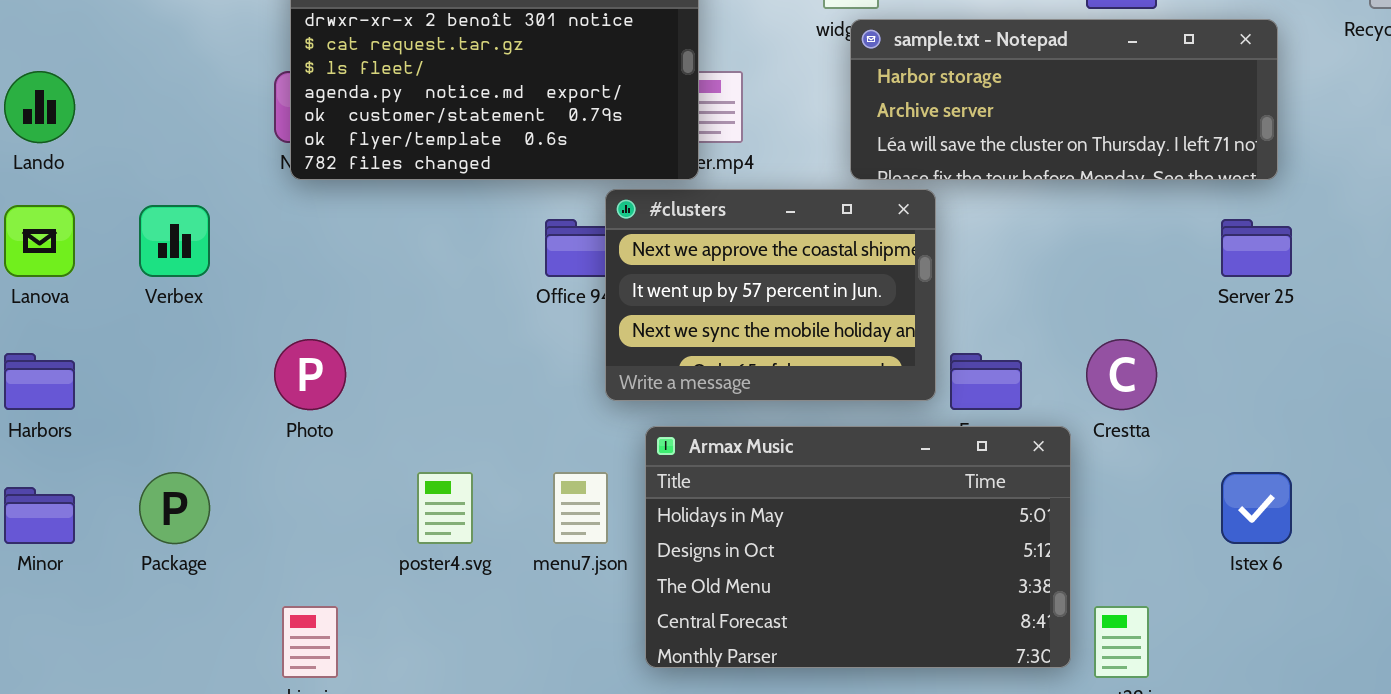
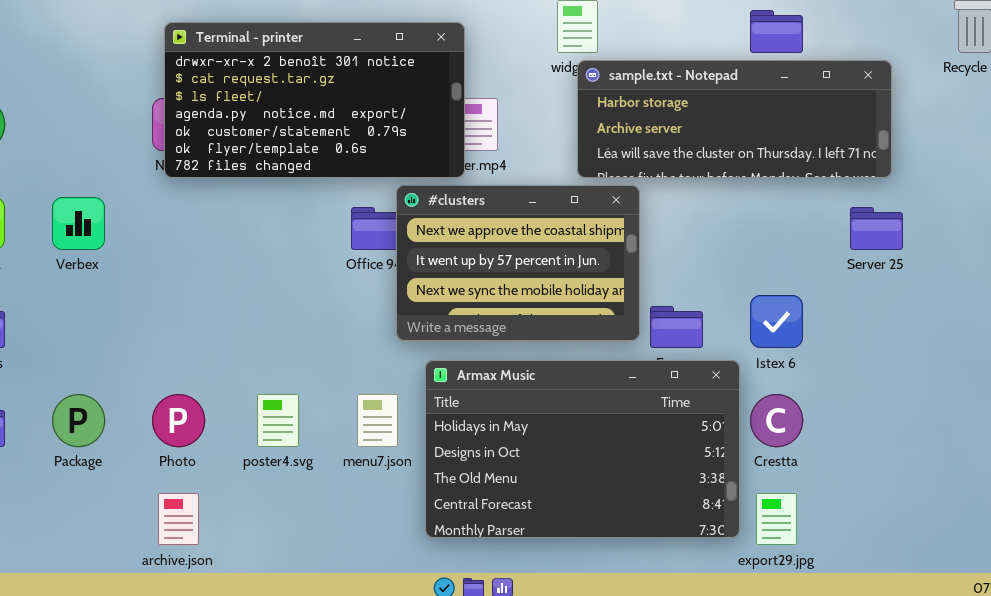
Photo: [274,339,346,410] -> [152,394,205,447], moved
Crestta: [1086,339,1157,410] -> [750,394,803,447], moved
Istex 6: [1221,472,1292,544] -> [750,295,803,348], moved

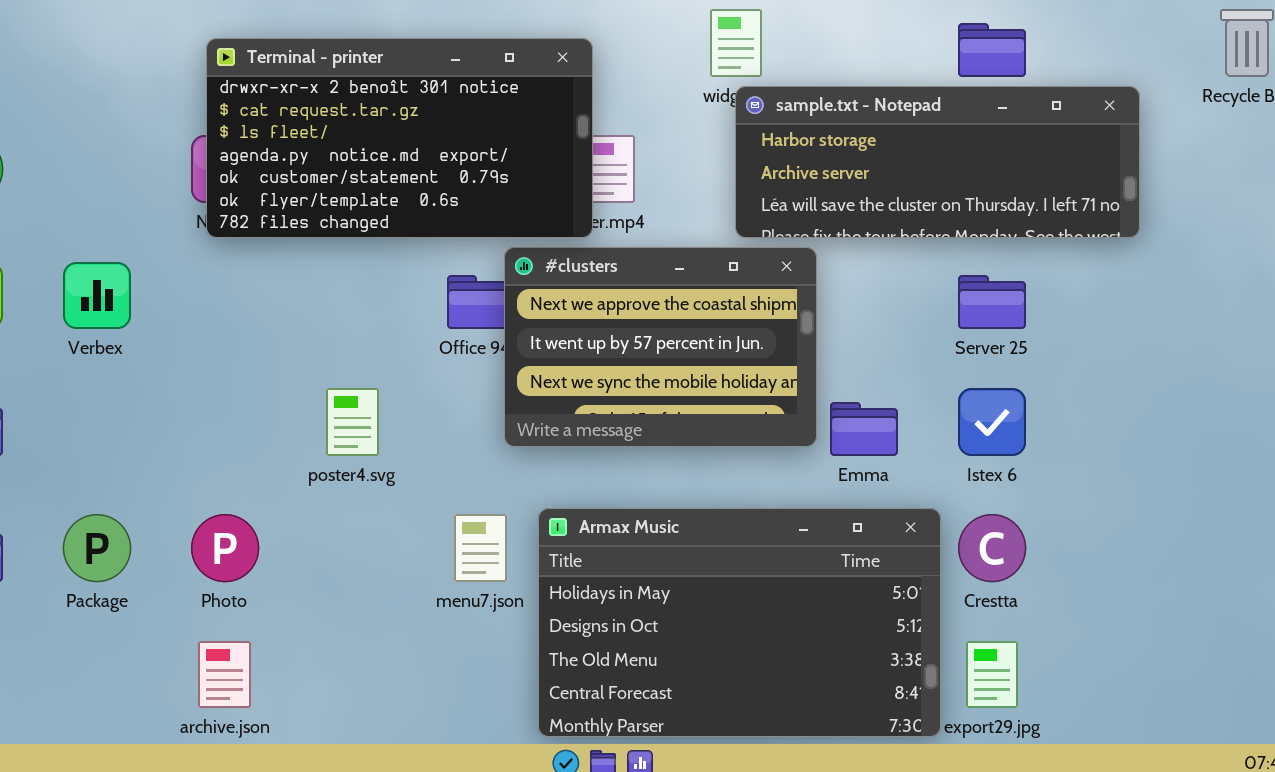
Server 25: [850,207,903,250] -> [958,275,1026,329], moved
Armax Music: [425,360,740,538] -> [538,508,941,737], moved
poster4.svg: [257,394,299,447] -> [326,388,379,456], moved

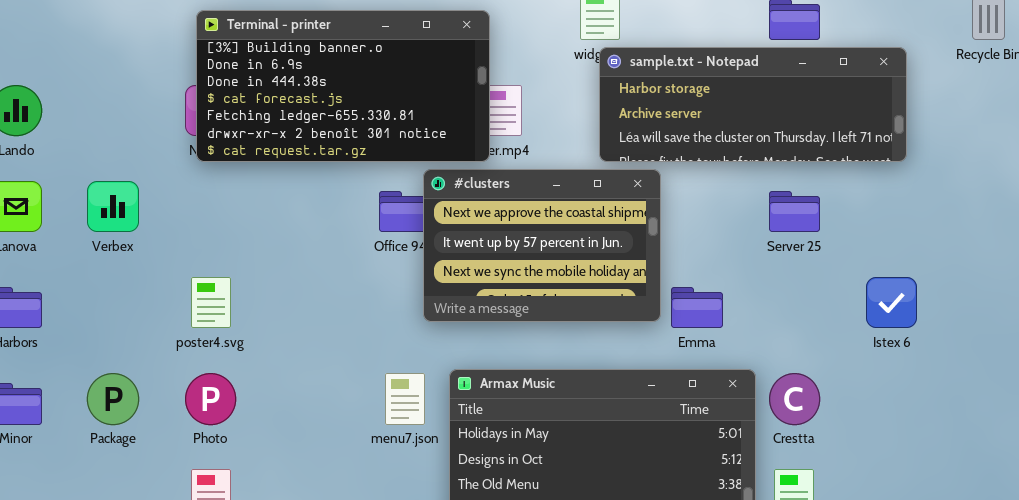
Terminal - printer: [206,38,593,238] -> [196,10,490,162], scrolled up 5 rows
poster4.svg: [326,388,379,456] -> [191,277,231,328], moved
Istex 6: [958,388,1026,456] -> [866,277,917,328], moved

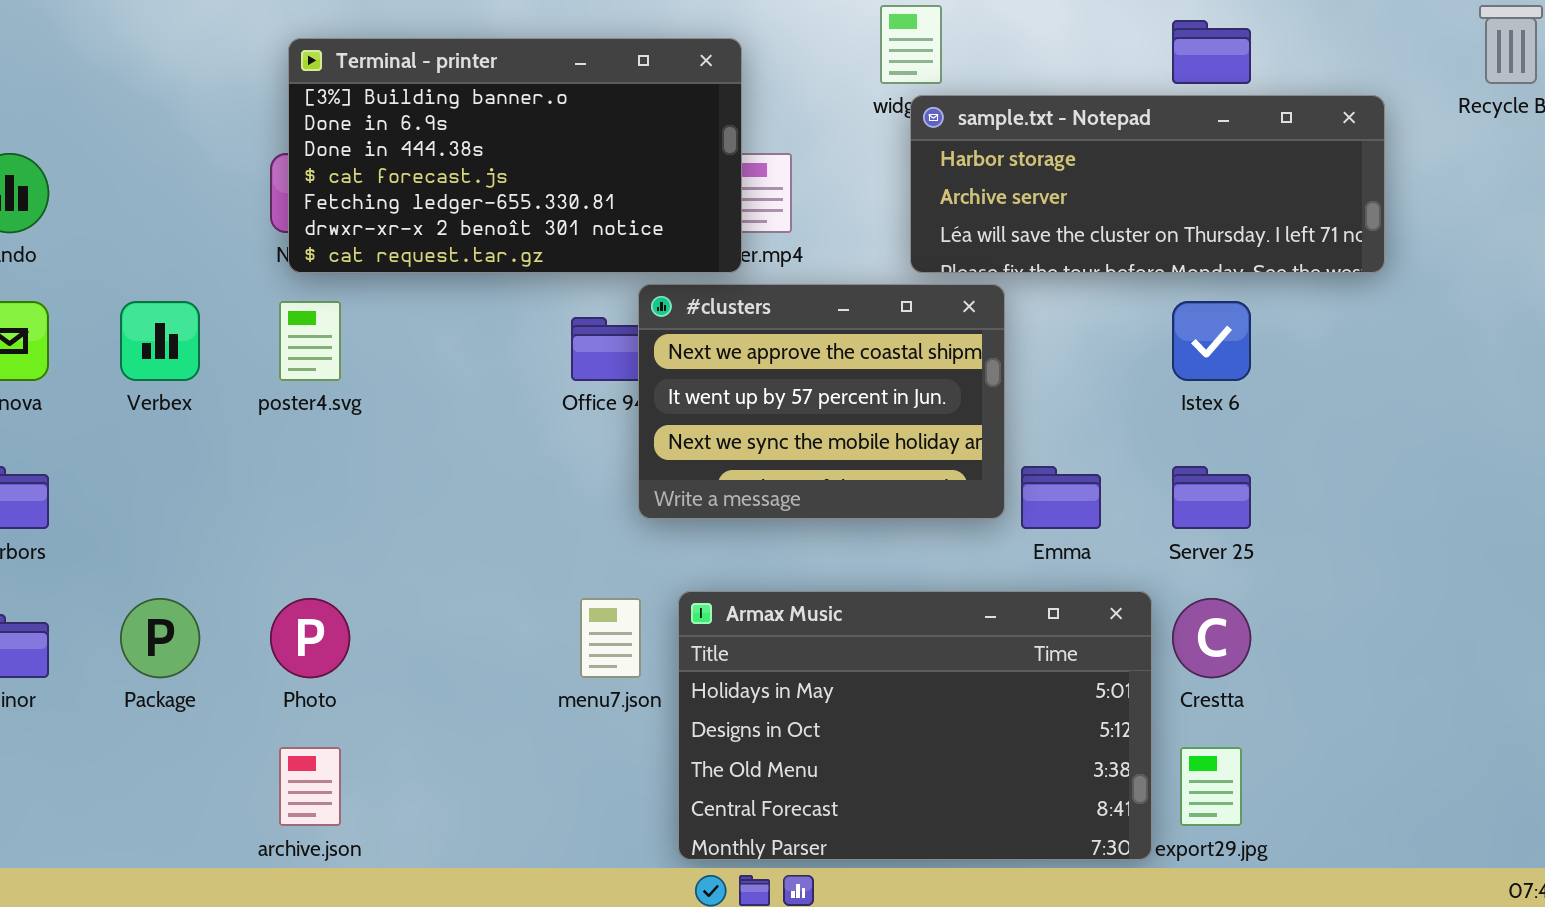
Server 25: [769,191,820,232] -> [1172,466,1251,529], moved
poster4.svg: [191,277,231,328] -> [279,301,341,381], moved
Istex 6: [866,277,917,328] -> [1172,301,1251,381], moved

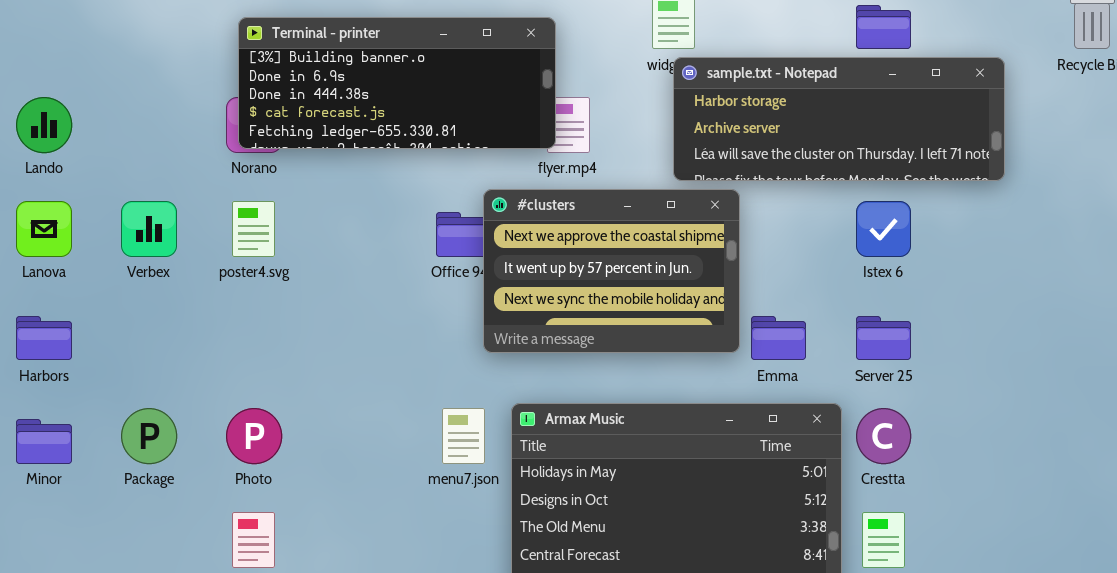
Terminal - printer: [288,38,742,273] -> [238,17,556,149], resized

